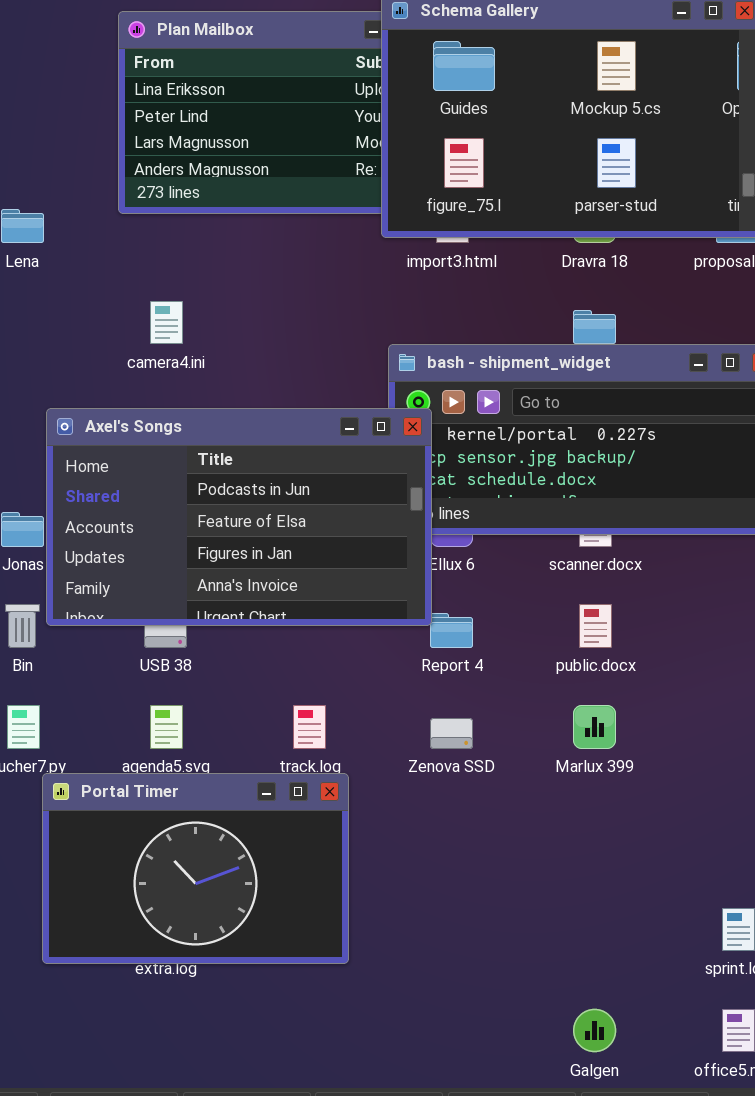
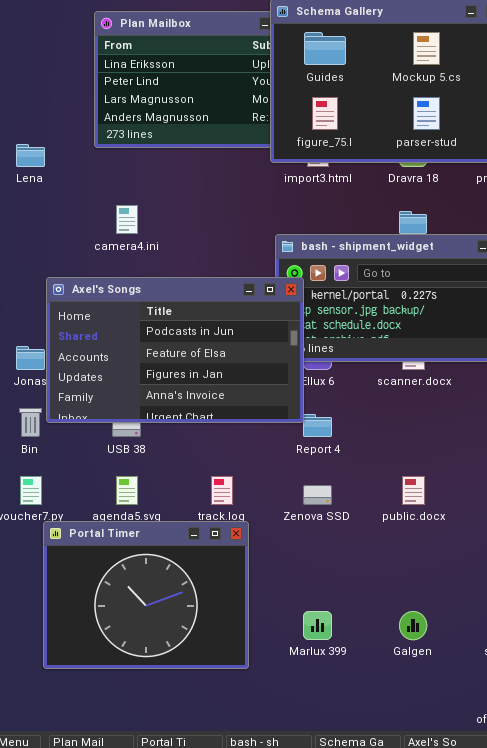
public.docx: [579,604,612,648] -> [402,476,425,505], moved
Marlux 399: [573,705,616,749] -> [303,611,332,640], moved
Portal Timer: [42,773,349,964] -> [43,521,249,669], resized
Galgen: [573,1009,616,1052] -> [399,611,427,640], moved

